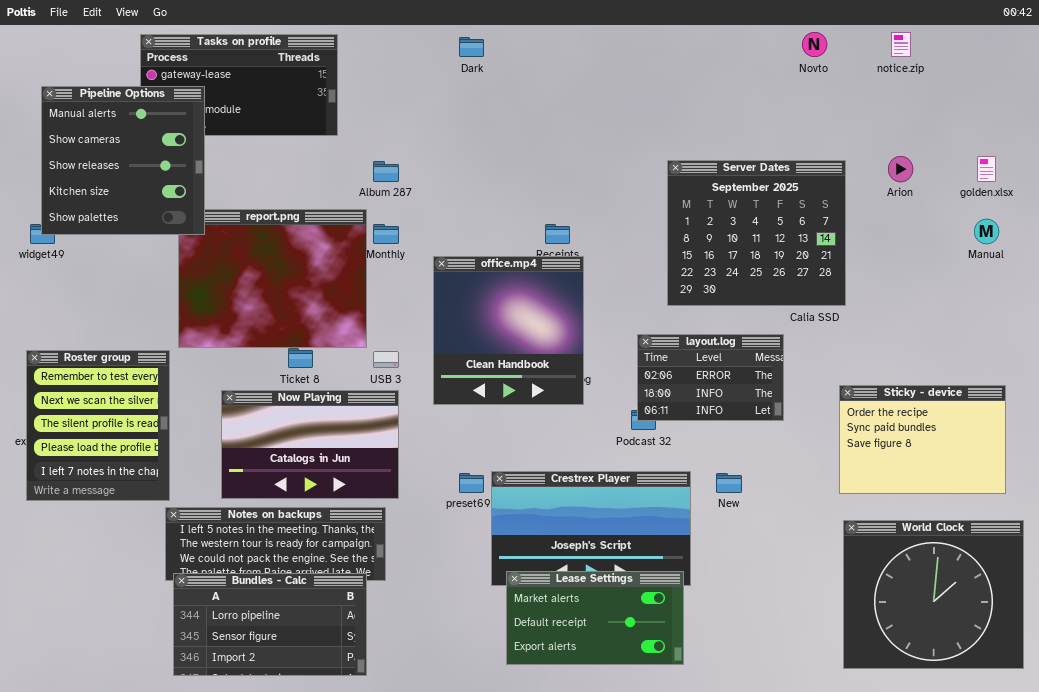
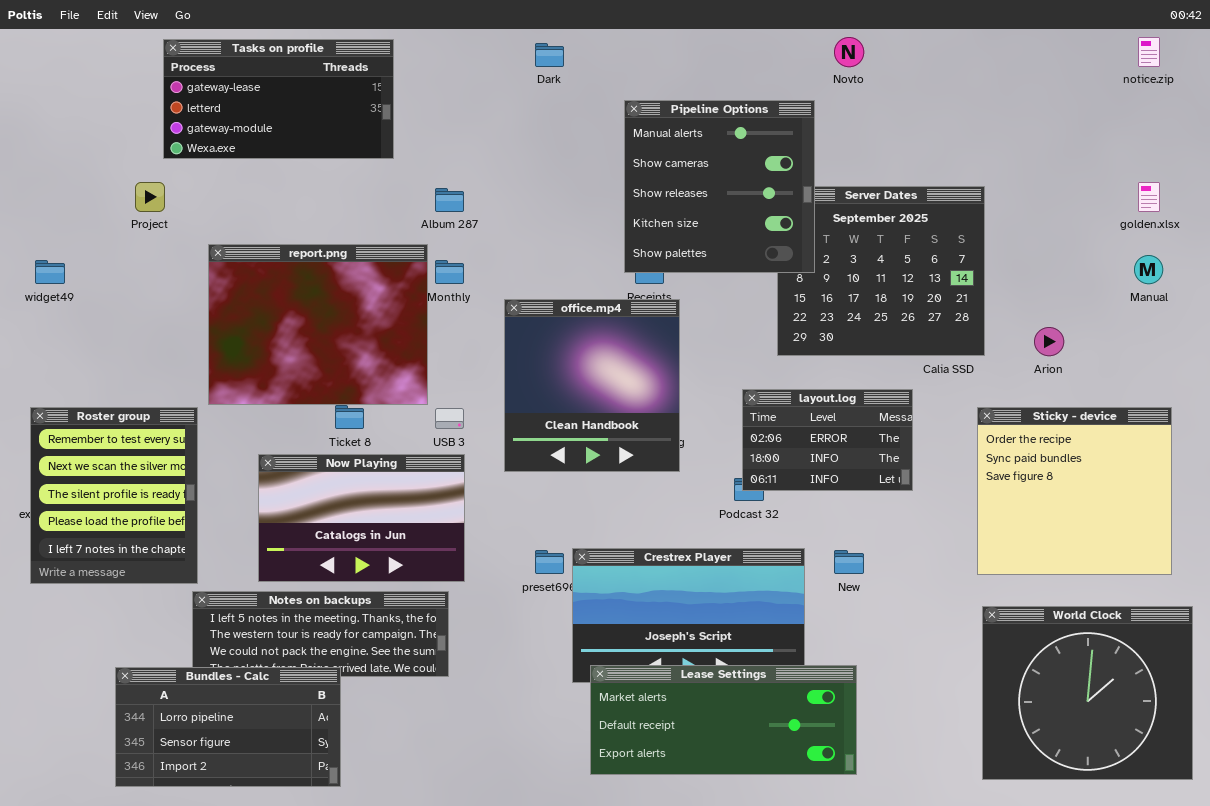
Novto: [802,32,827,57] -> [834,37,864,67], moved
notice.zip: [891,32,911,57] -> [1138,37,1160,67], moved
Pipeline Options: [41,86,205,235] -> [624,100,815,273], moved
Arion: [888,156,913,182] -> [1034,327,1064,356], moved
Sticky - device: [839,385,1006,494] -> [977,407,1172,575], resized
Lease Settings: [506,571,684,665] -> [590,665,857,775], resized
Bundles - Calc: [173,573,367,676] -> [115,667,341,787], moved

